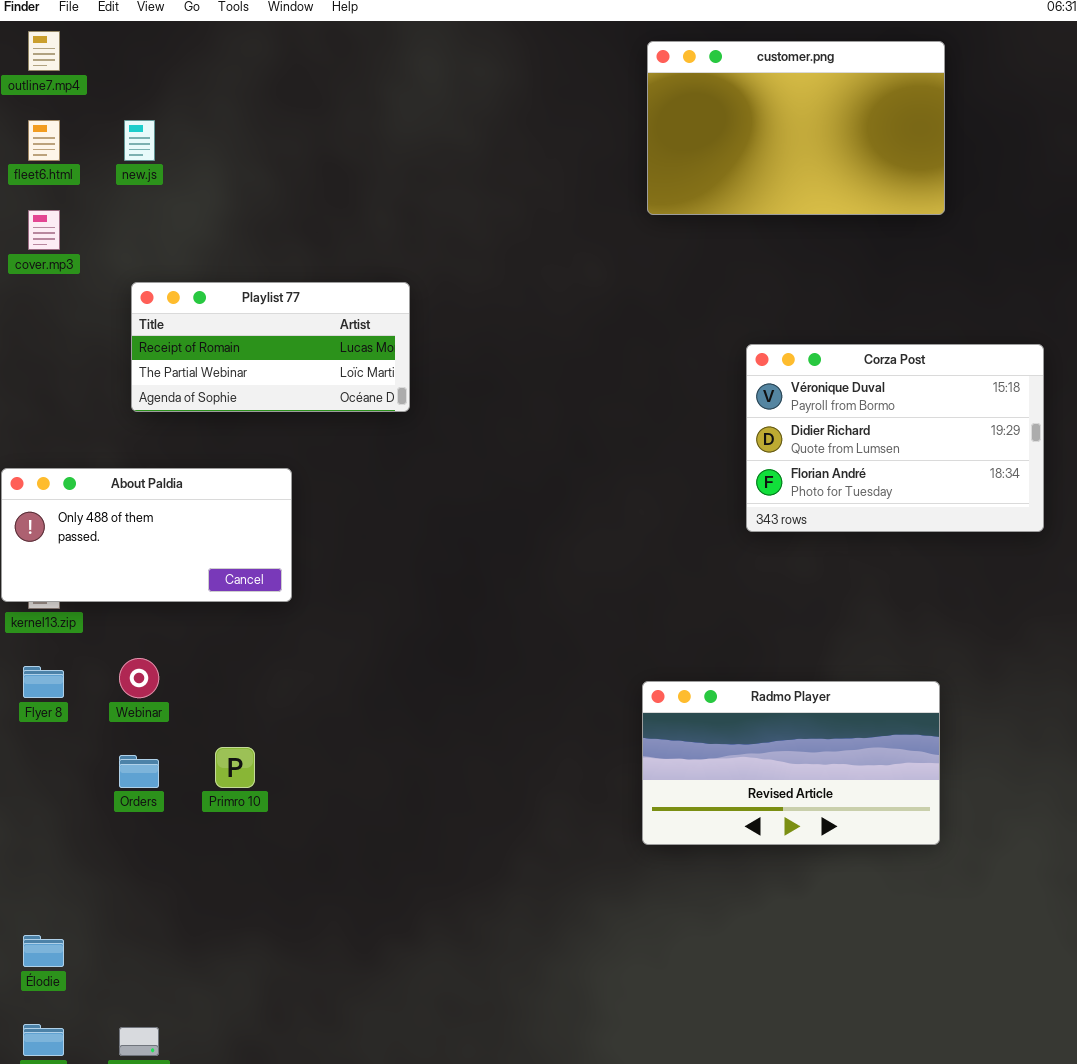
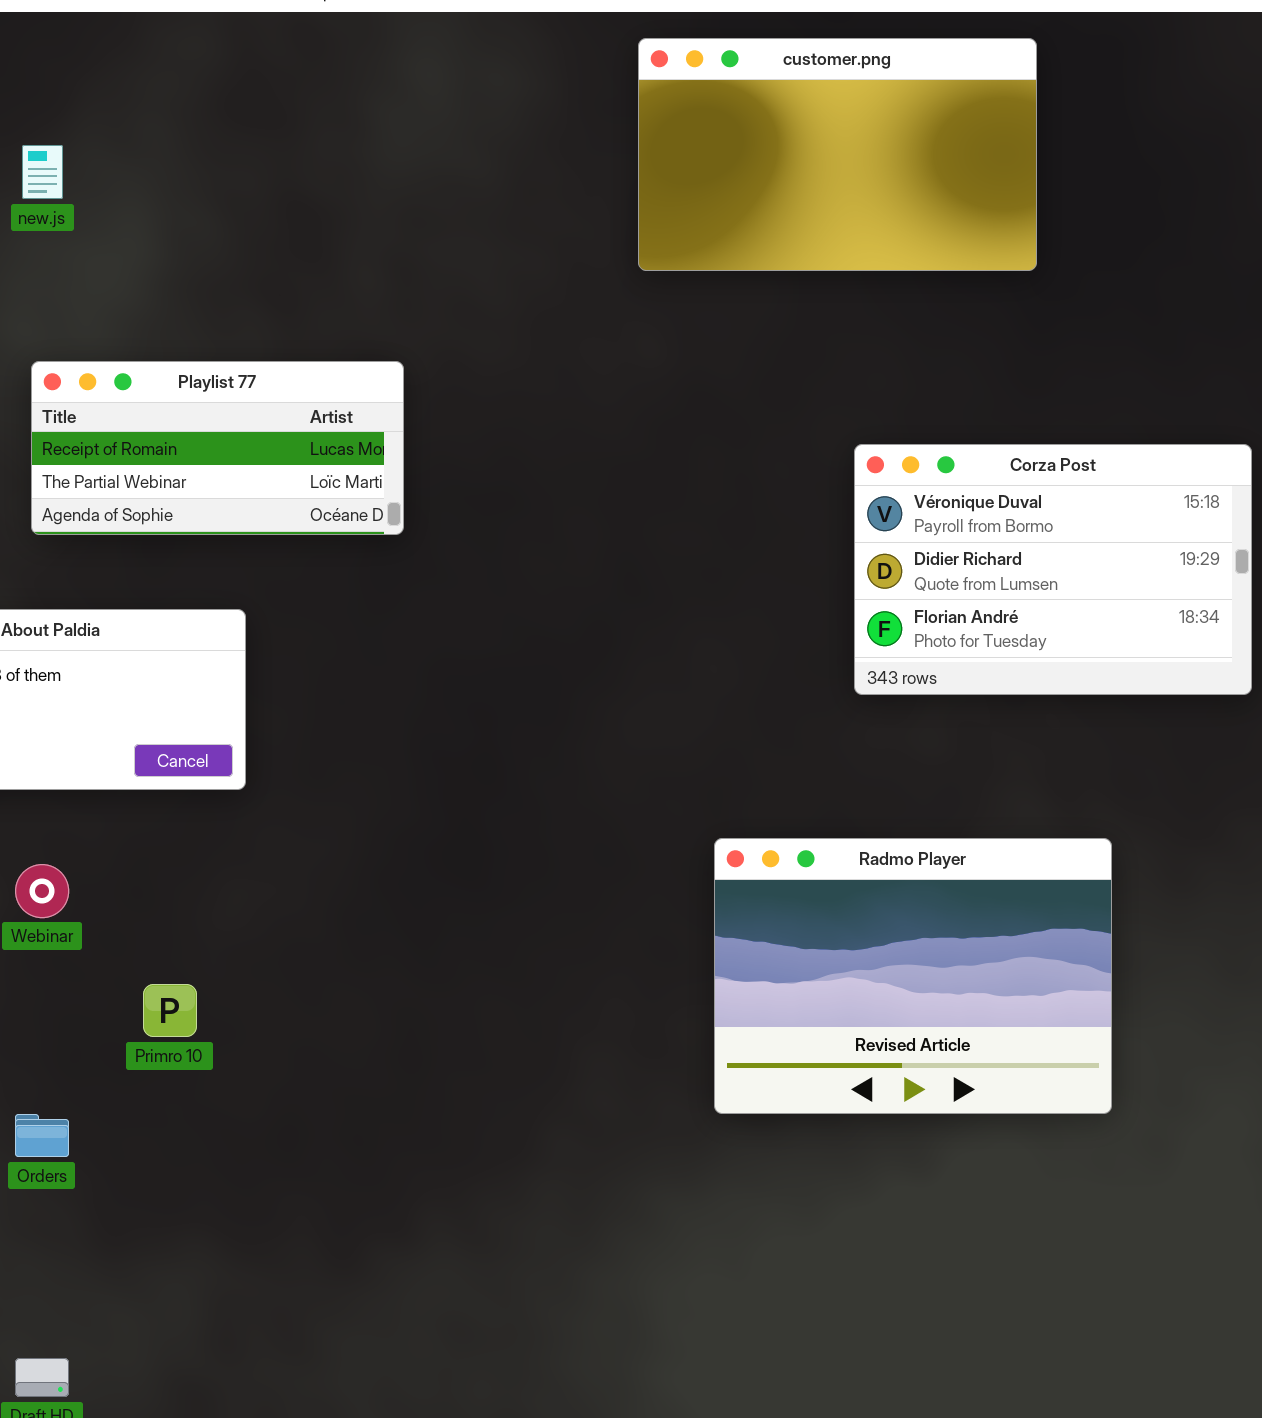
customer.png: [647,41,945,215] -> [638,38,1037,271], moved
Radmo Player: [642,681,940,845] -> [714,838,1112,1114], resized
Orders: [119,755,159,788] -> [15,1114,69,1157], moved

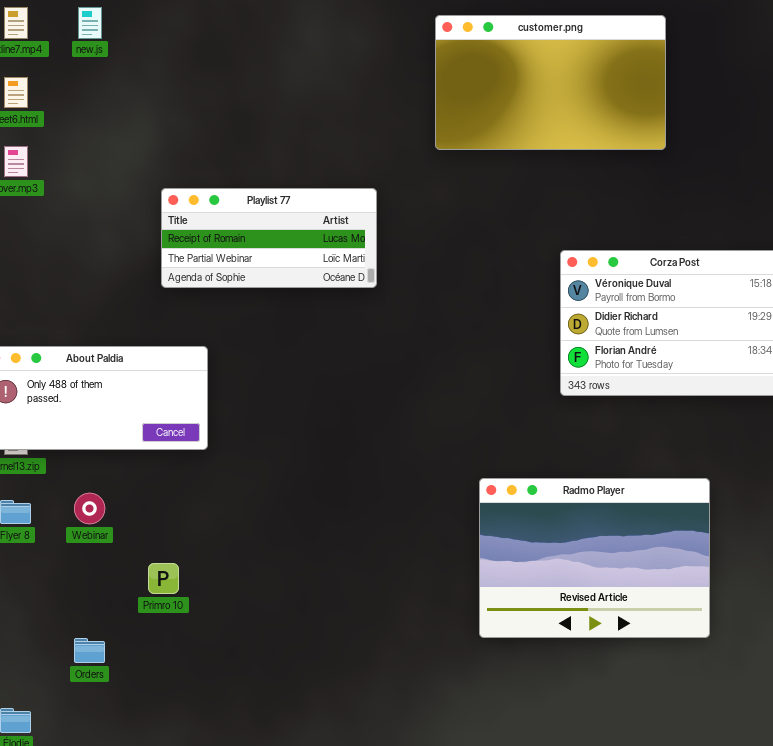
new.js: [22,145,63,199] -> [78,7,102,39], moved
Playlist 77: [31,361,404,535] -> [161,188,377,288], moved

